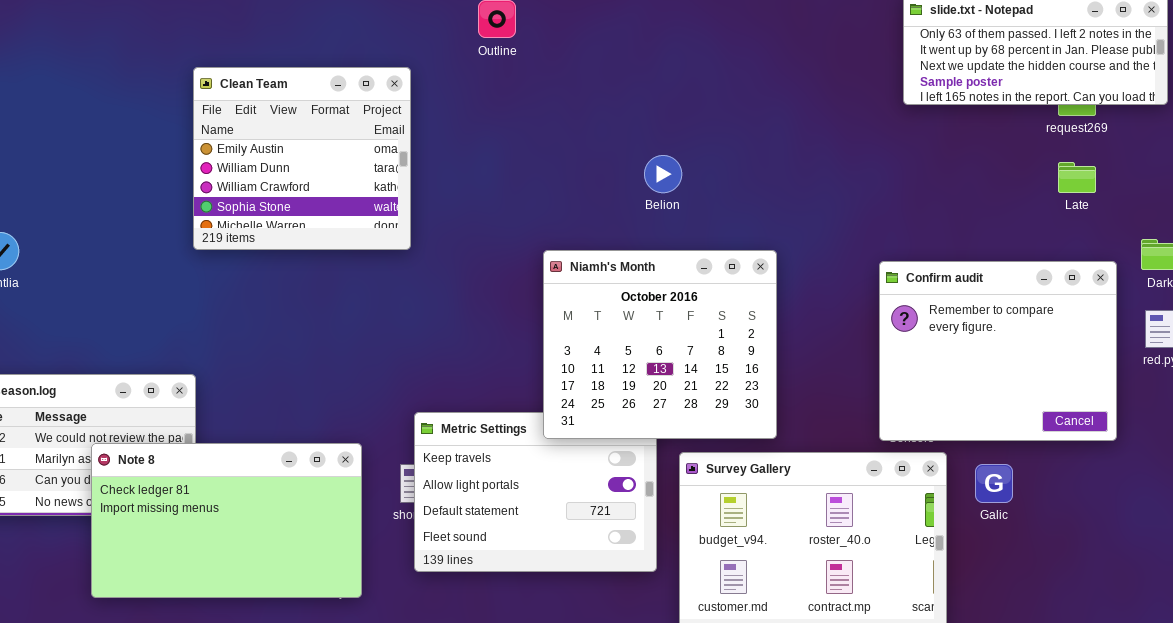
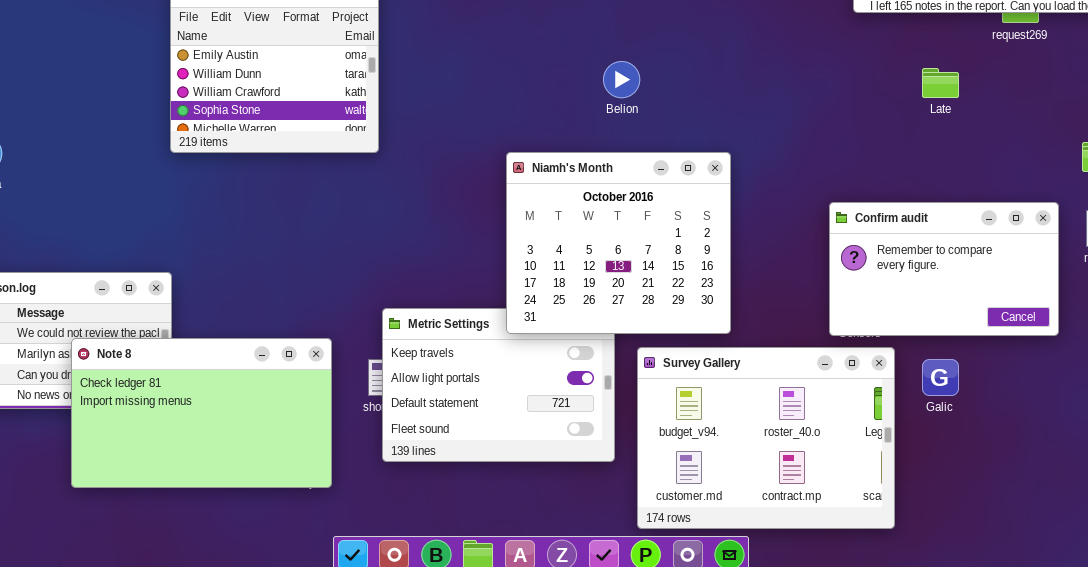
Late: [1058,162,1096,193] -> [922,68,959,98], moved
Confirm audit: [879,261,1117,441] -> [829,202,1059,336], resized

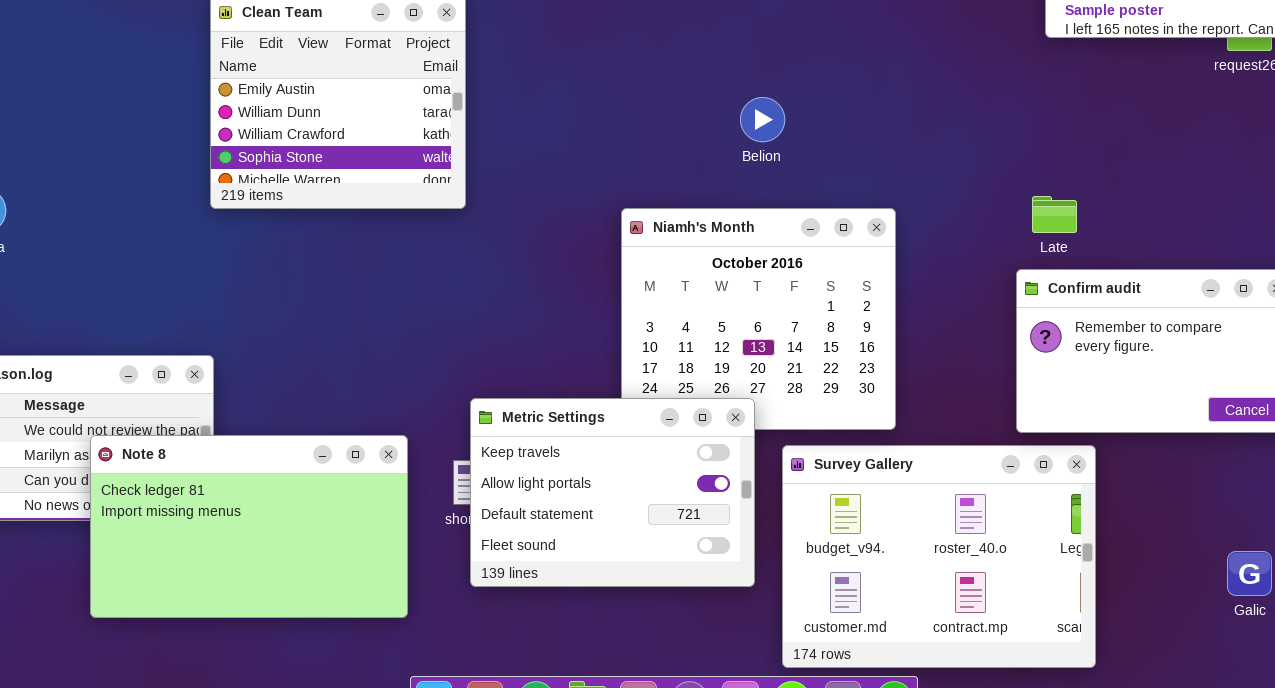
Late: [922,68,959,98] -> [1032,196,1077,233], moved
Metric Settings: [382,308,615,462] -> [470,398,755,587], raised
Galic: [922,359,959,396] -> [1227,551,1272,596], moved

